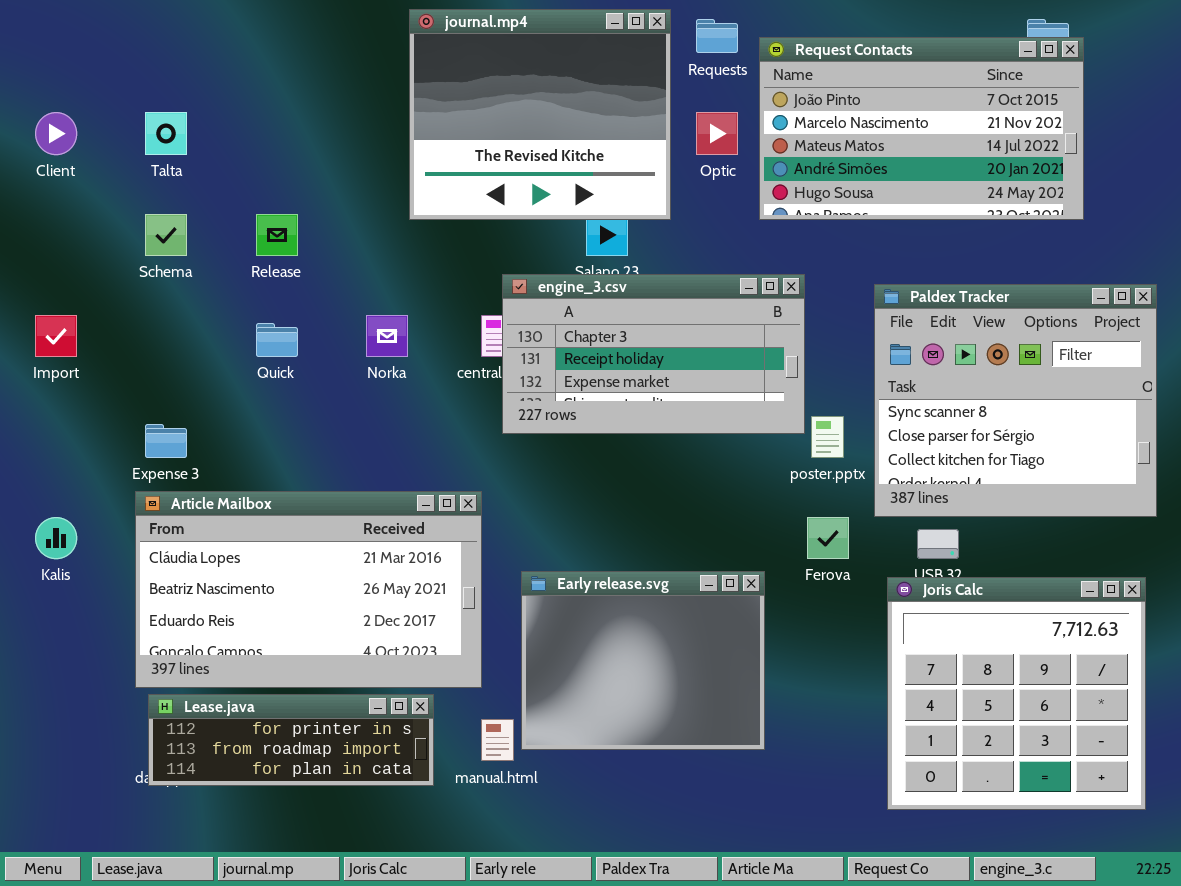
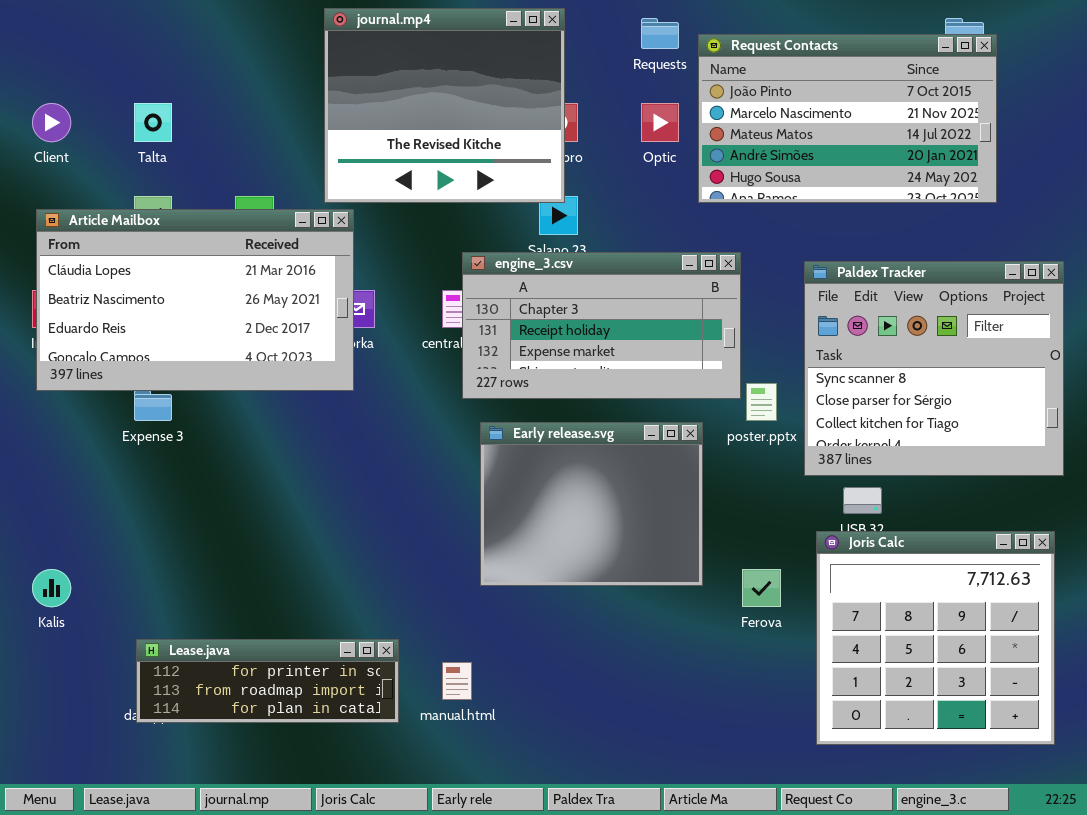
journal.mp4: [409,9,671,220] -> [324,8,565,203], moved
Article Mailbox: [135,491,482,688] -> [36,209,354,391], moved
Kalis: [35,517,77,559] -> [32,569,71,607], moved
Ferova: [807,517,849,559] -> [742,569,781,607], moved
Early release.svg: [521,571,765,750] -> [480,422,703,586], moved

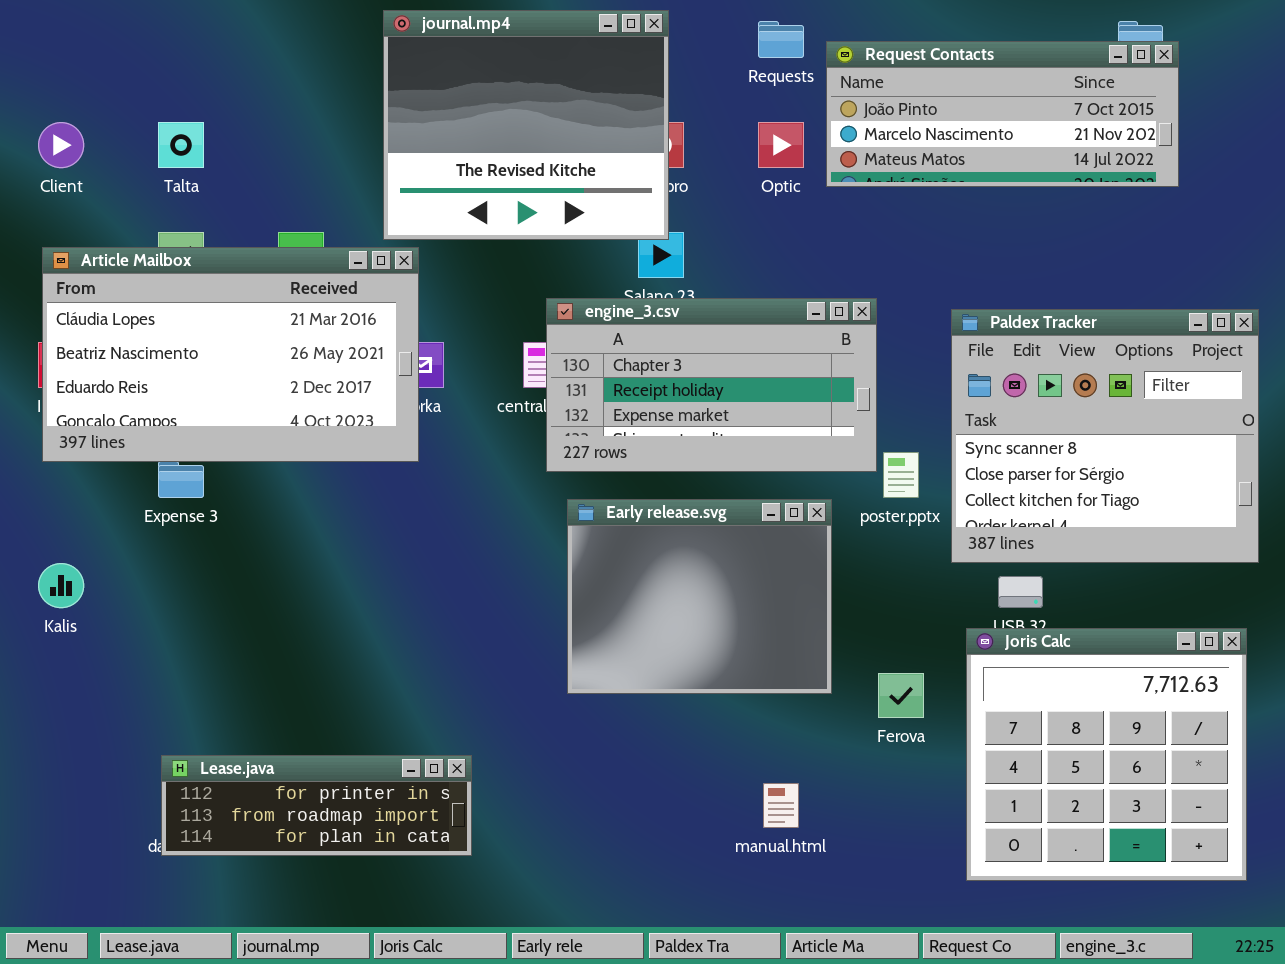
Request Contacts: [698,34,997,203] -> [826,41,1179,187], resized
Kalis: [32,569,71,607] -> [38,563,84,608], moved
manual.html: [442,662,472,700] -> [763,783,799,828], moved

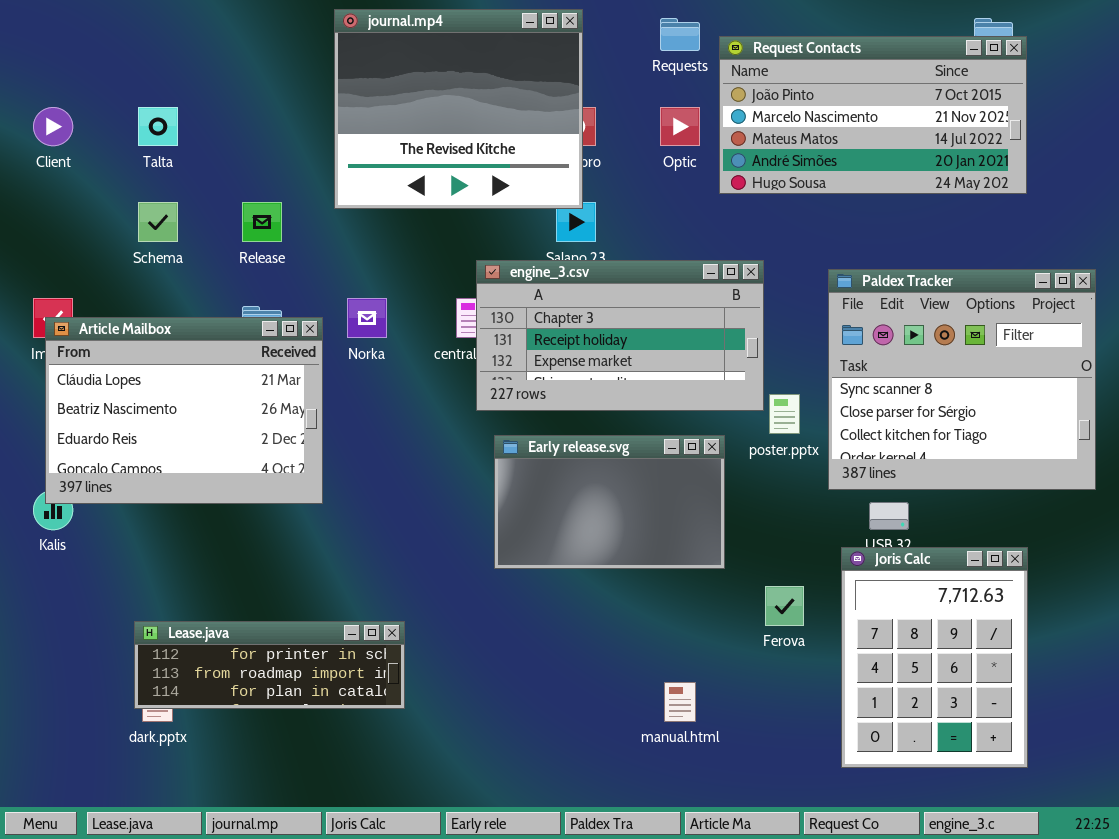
Request Contacts: [826,41,1179,187] -> [719,36,1027,194], resized
Article Mailbox: [42,247,419,462] -> [45,317,323,504], moved, resized
Early release.svg: [567,499,832,694] -> [494,435,725,569], resized
Joris Calc: [966,628,1247,881] -> [841,547,1028,768], resized
Lease.java: [161,755,472,856] -> [134,621,405,709], moved

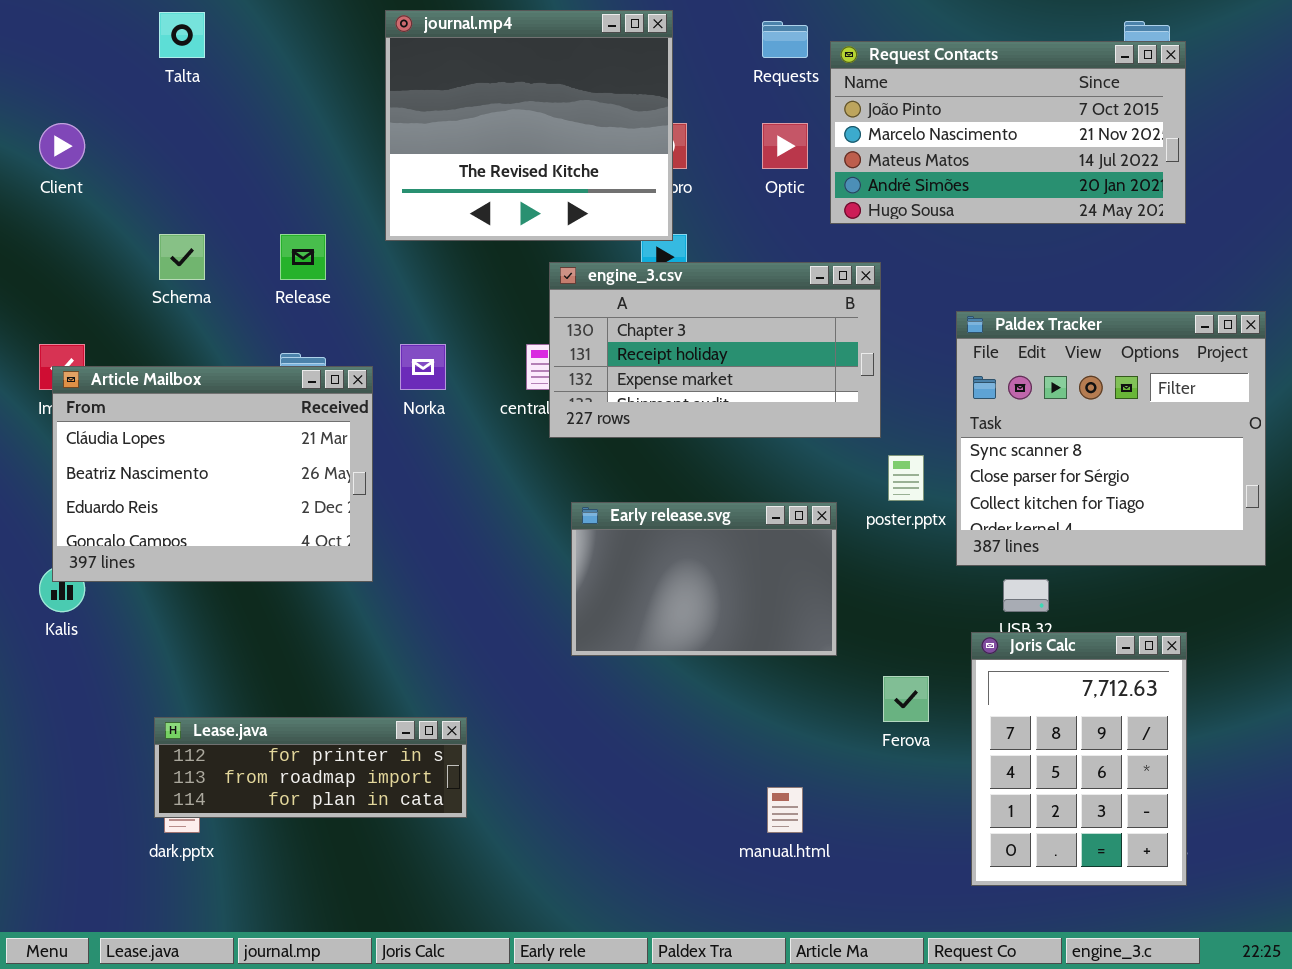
Talta: [138,107,178,146] -> [159,12,205,58], moved
engine_3.csv: [476,260,764,411] -> [549,262,881,438], moved

